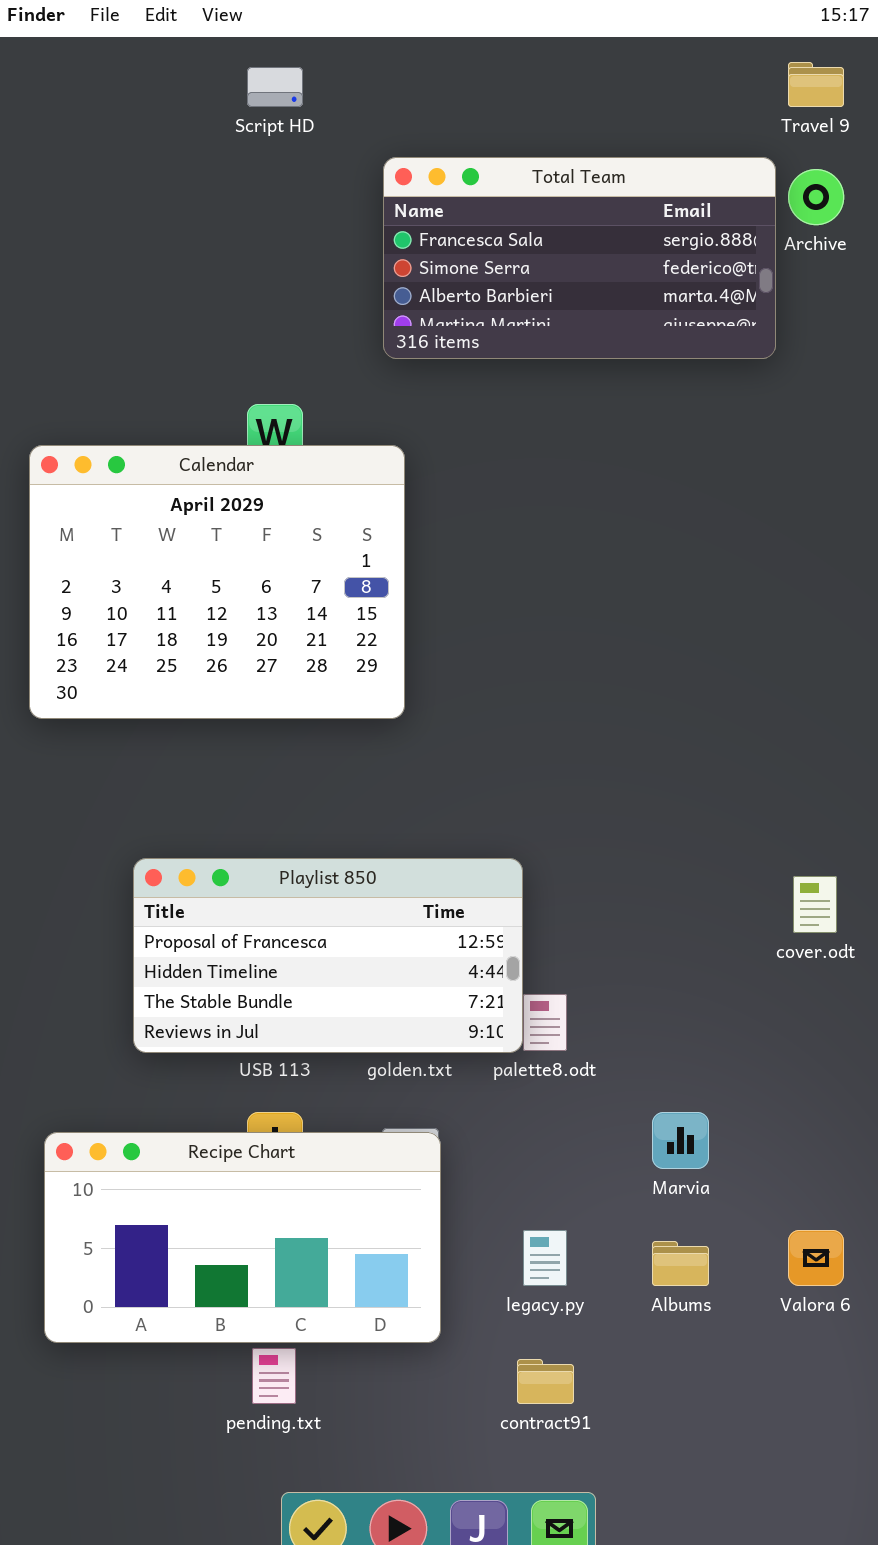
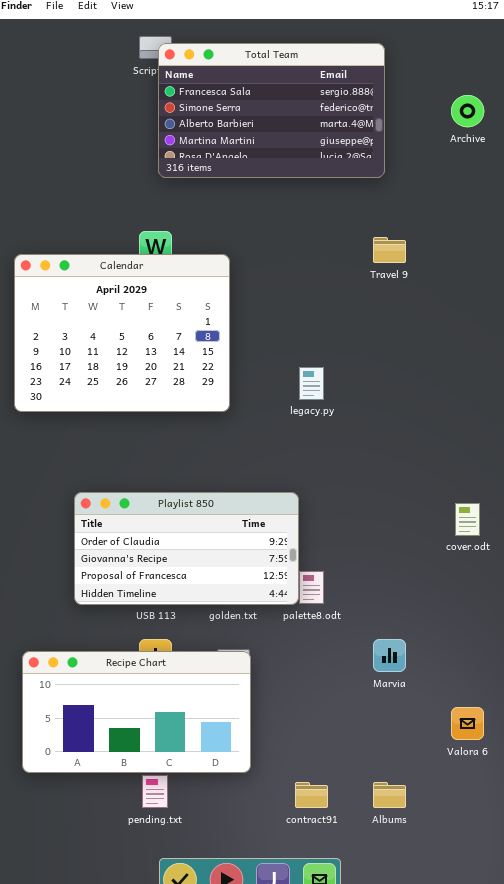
Travel 9: [788,62,844,107] -> [373,237,406,263], moved
Total Team: [383,157,776,359] -> [158,43,385,178], moved, resized
Playlist 850: [133,858,523,1053] -> [74,492,299,605], scrolled up 2 rows
legacy.py: [523,1230,567,1286] -> [299,367,324,400], moved
Albums: [652,1241,709,1286] -> [373,782,406,808], moved

